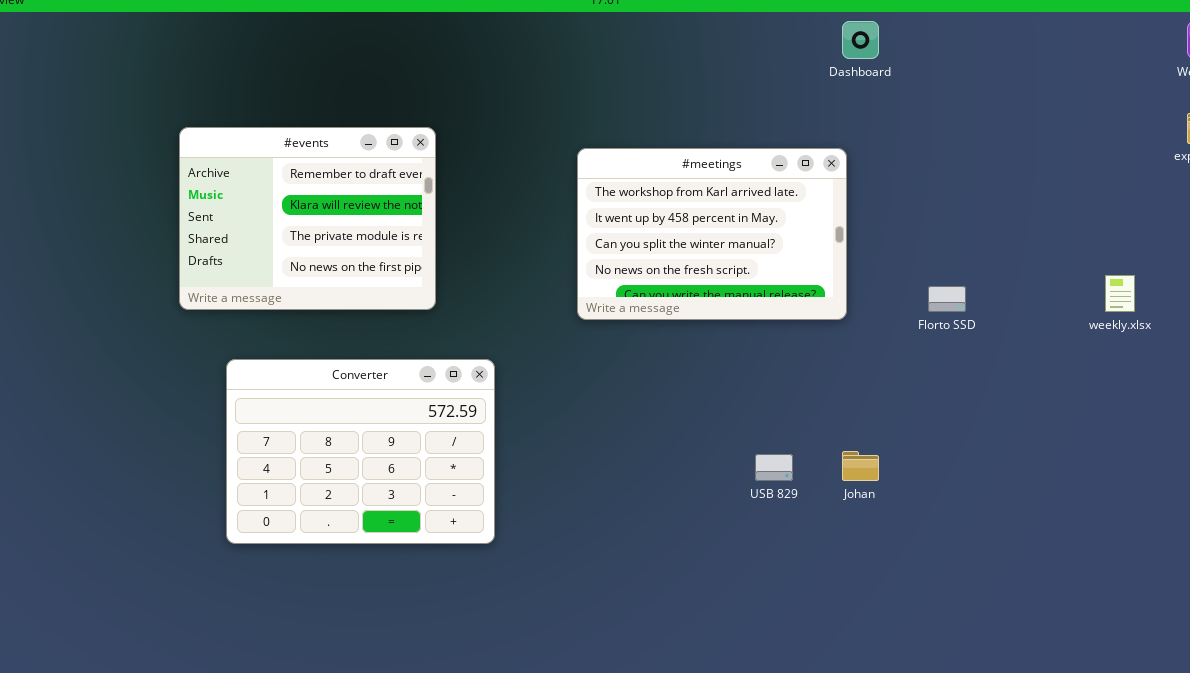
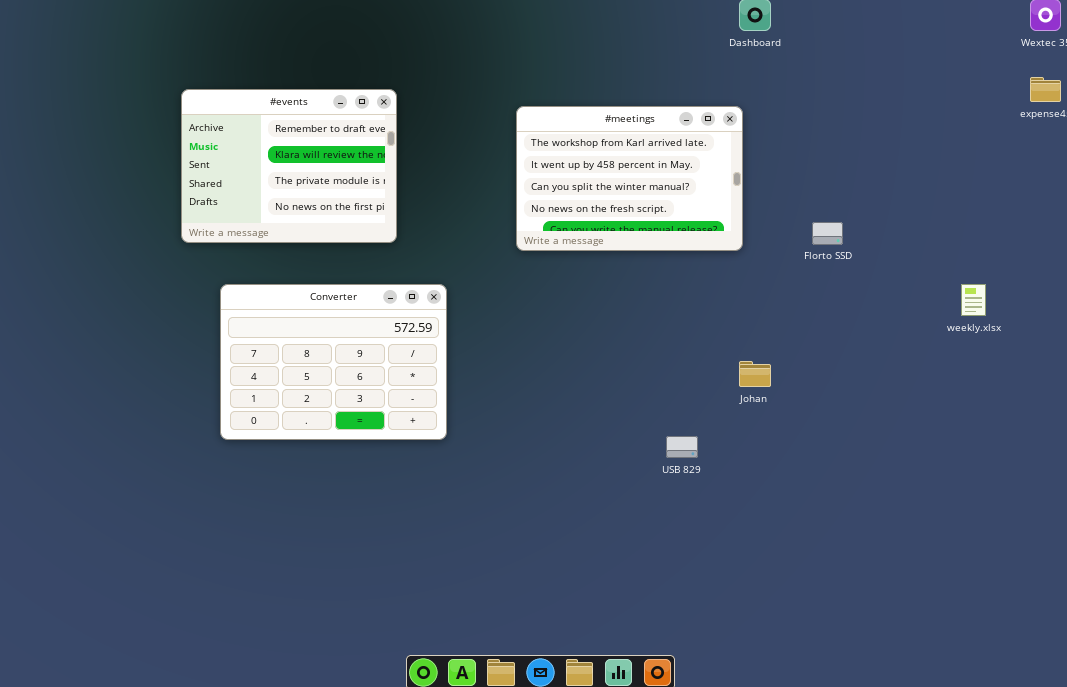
weekly.xlsx: [1105,275,1135,312] -> [961,284,986,316], moved
USB 829: [755,454,793,481] -> [666,436,698,458], moved

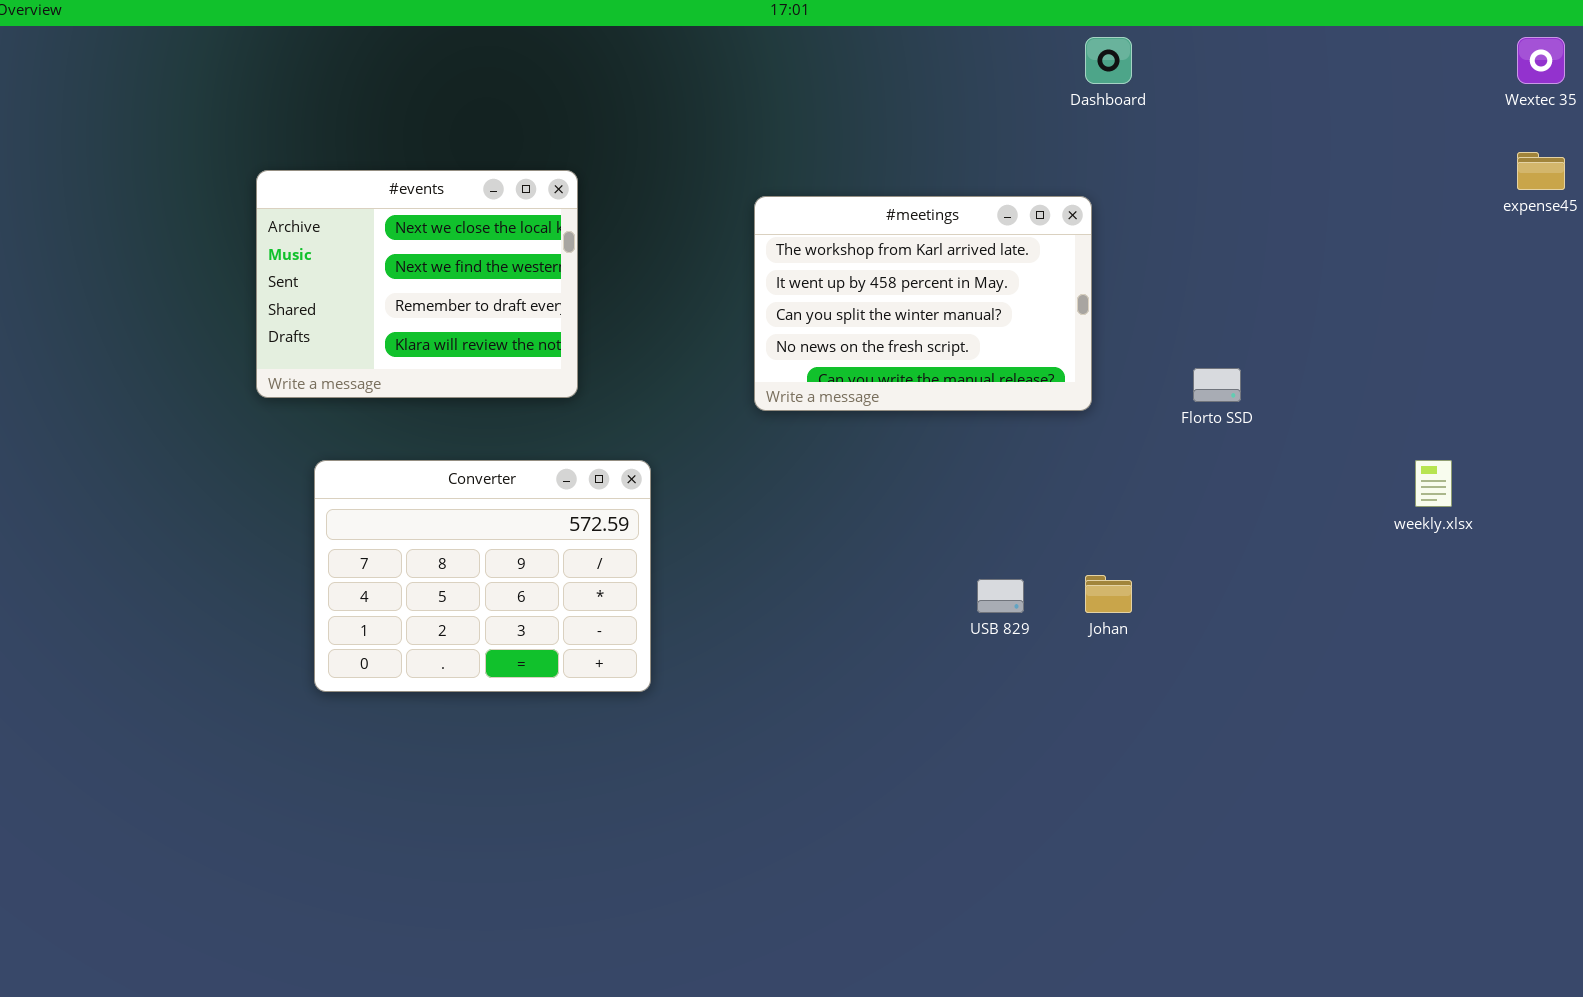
#events: [181,89,397,243] -> [256,170,578,398], scrolled up 2 rows
USB 829: [666,436,698,458] -> [977,579,1024,613], moved

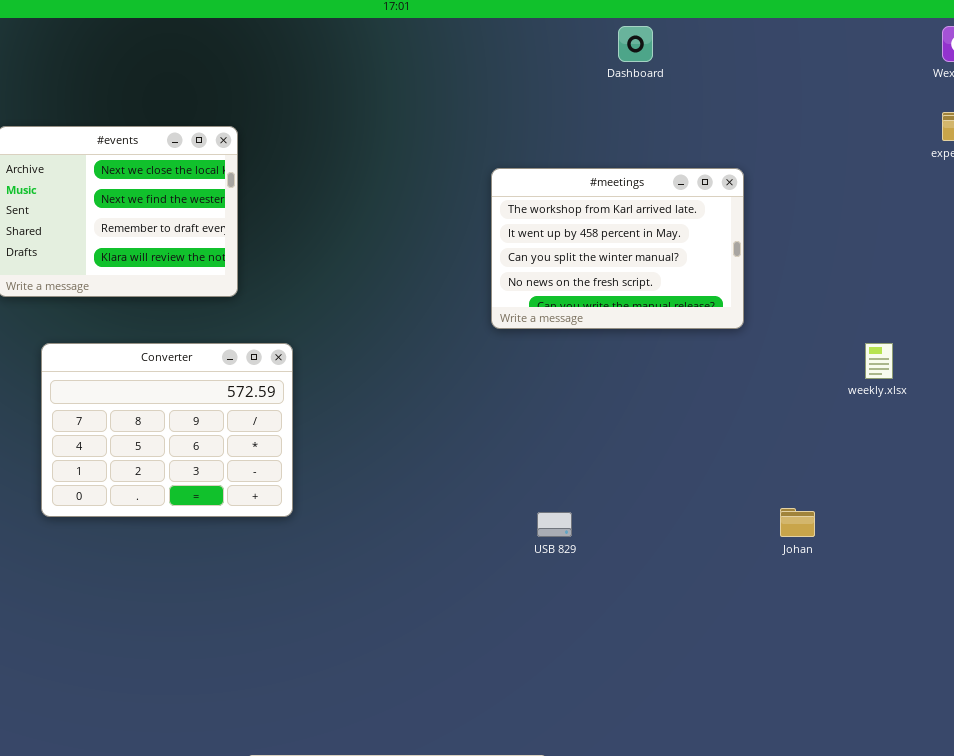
#meetings: [754,196,1092,411] -> [491,168,744,329], moved
Johan: [1085,575,1132,613] -> [780,508,815,537], moved
USB 829: [977,579,1024,613] -> [537,512,572,537], moved

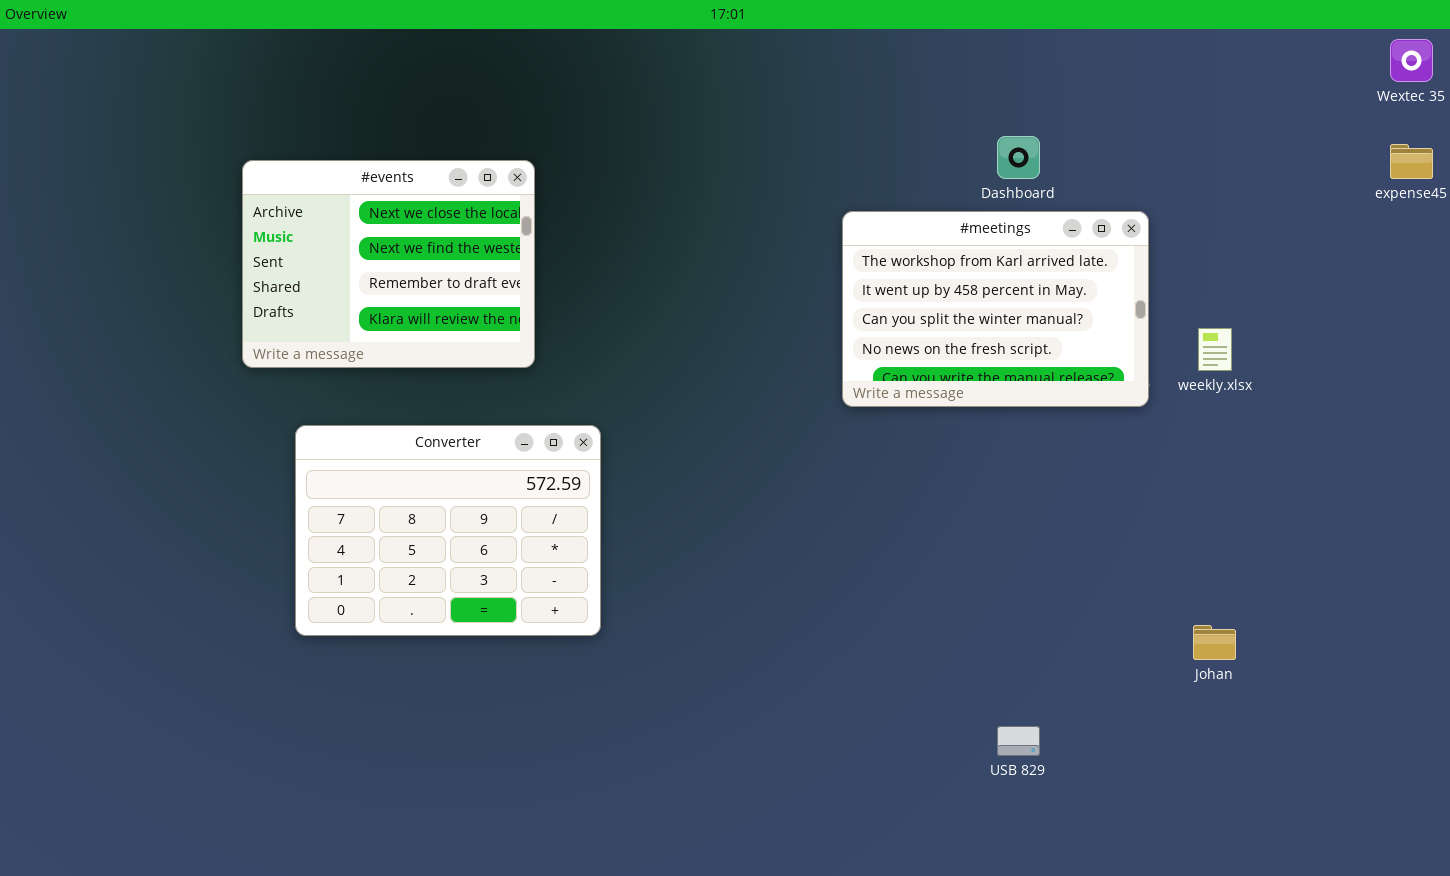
Dashboard: [618,26,653,62] -> [997,136,1040,179], moved
weekly.xlsx: [865,343,893,379] -> [1198,328,1232,371], moved
USB 829: [537,512,572,537] -> [997,726,1040,756], moved

